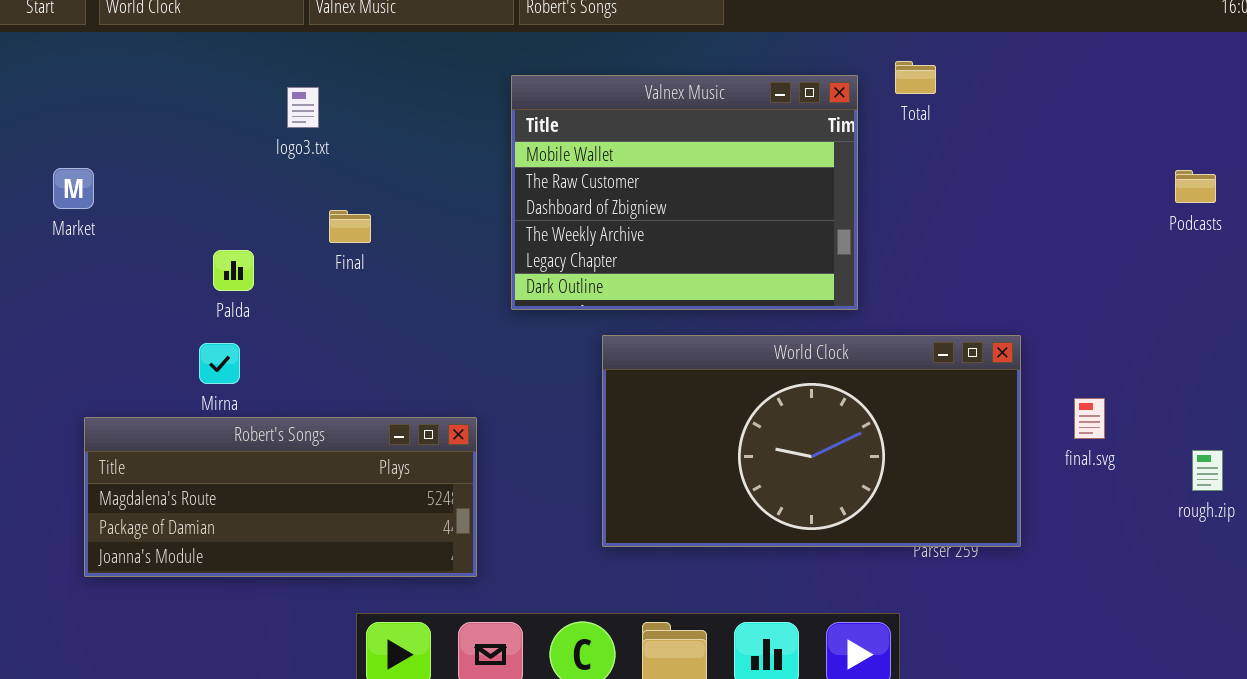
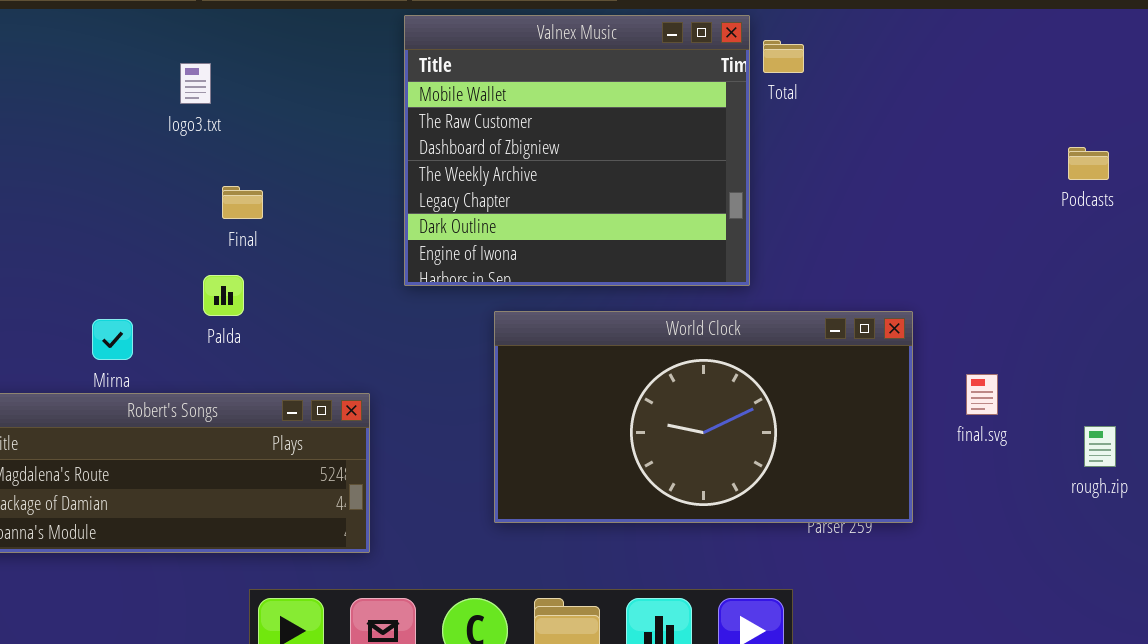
Total: [895,61,936,94] -> [763,40,804,73], moved
Valnex Music: [511,75,858,310] -> [404,15,750,286], resized
Palda: [213,250,254,291] -> [203,275,244,316], moved

